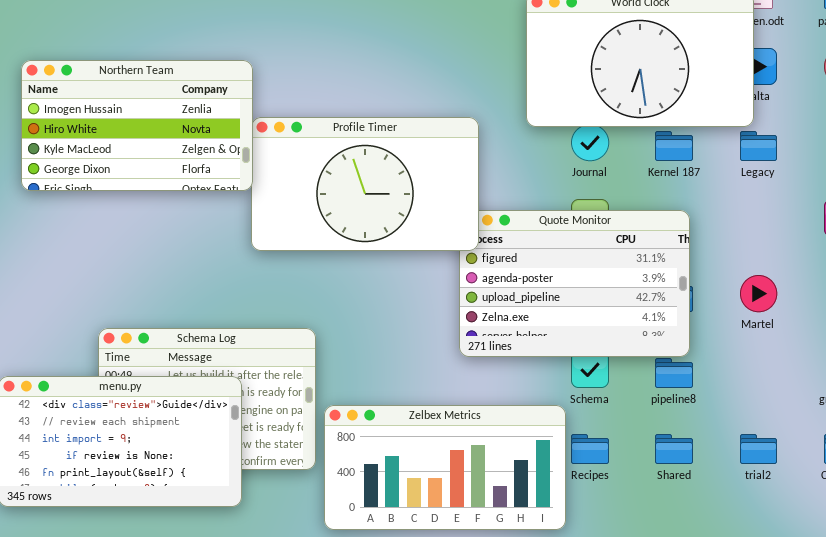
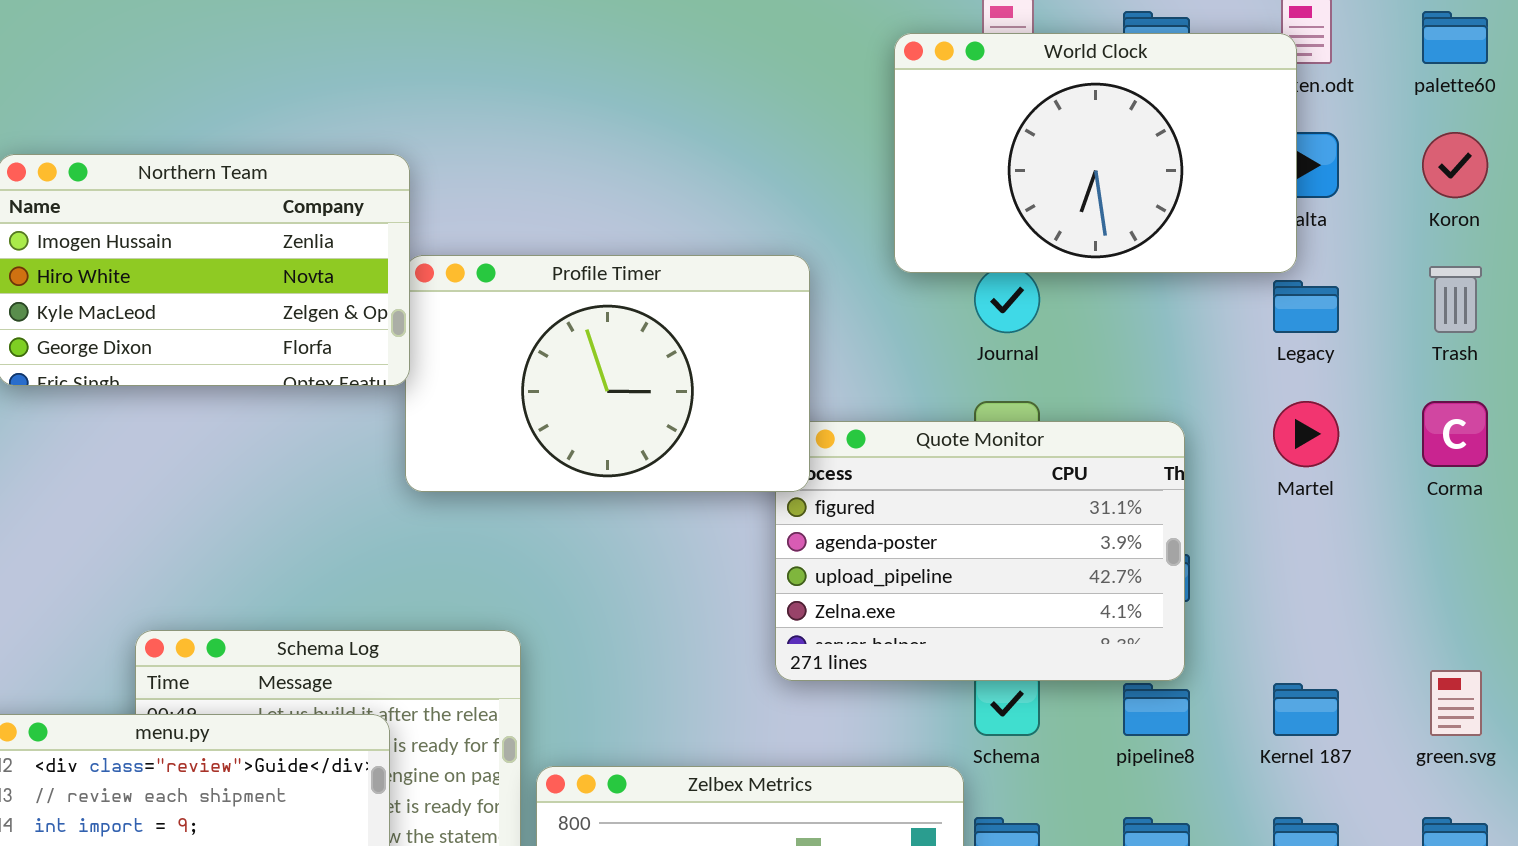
Kernel 187: [655,131,693,161] -> [1273,683,1339,736], moved
Martel: [740,275,777,312] -> [1273,401,1339,467], moved

